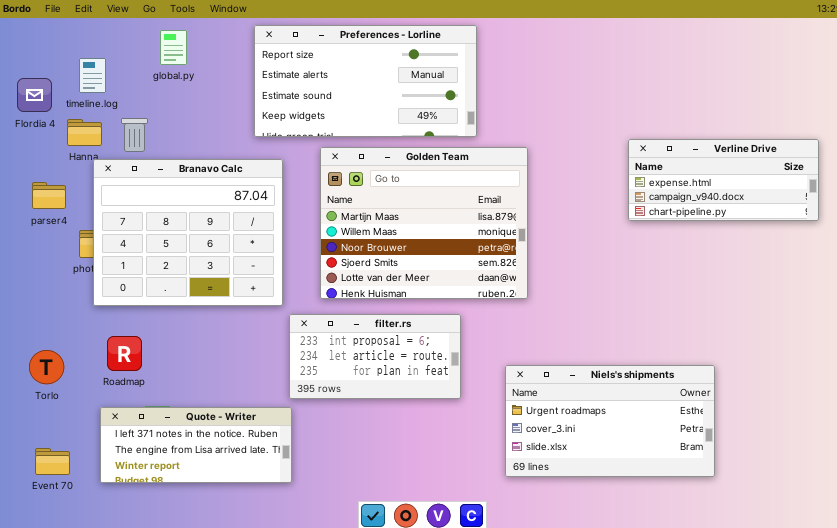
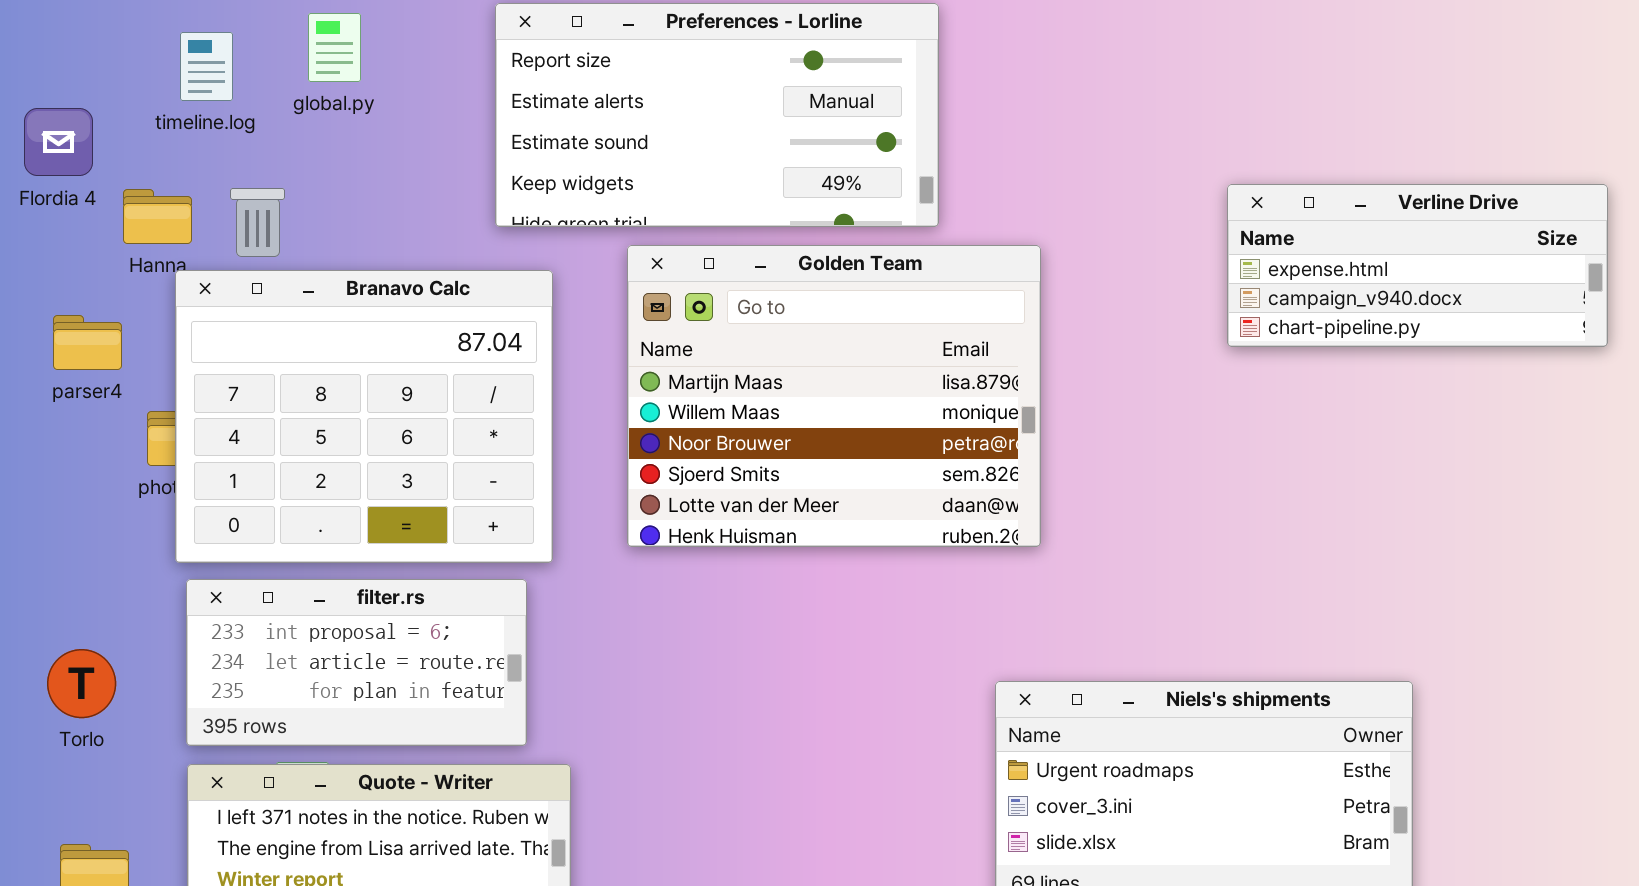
timeline.log: [79,58,106,93] -> [180,32,233,101], moved
Verline Drive: [628,139,819,221] -> [1227,184,1608,347], moved
filter.rs: [289,314,461,399] -> [186,579,527,746], moved

